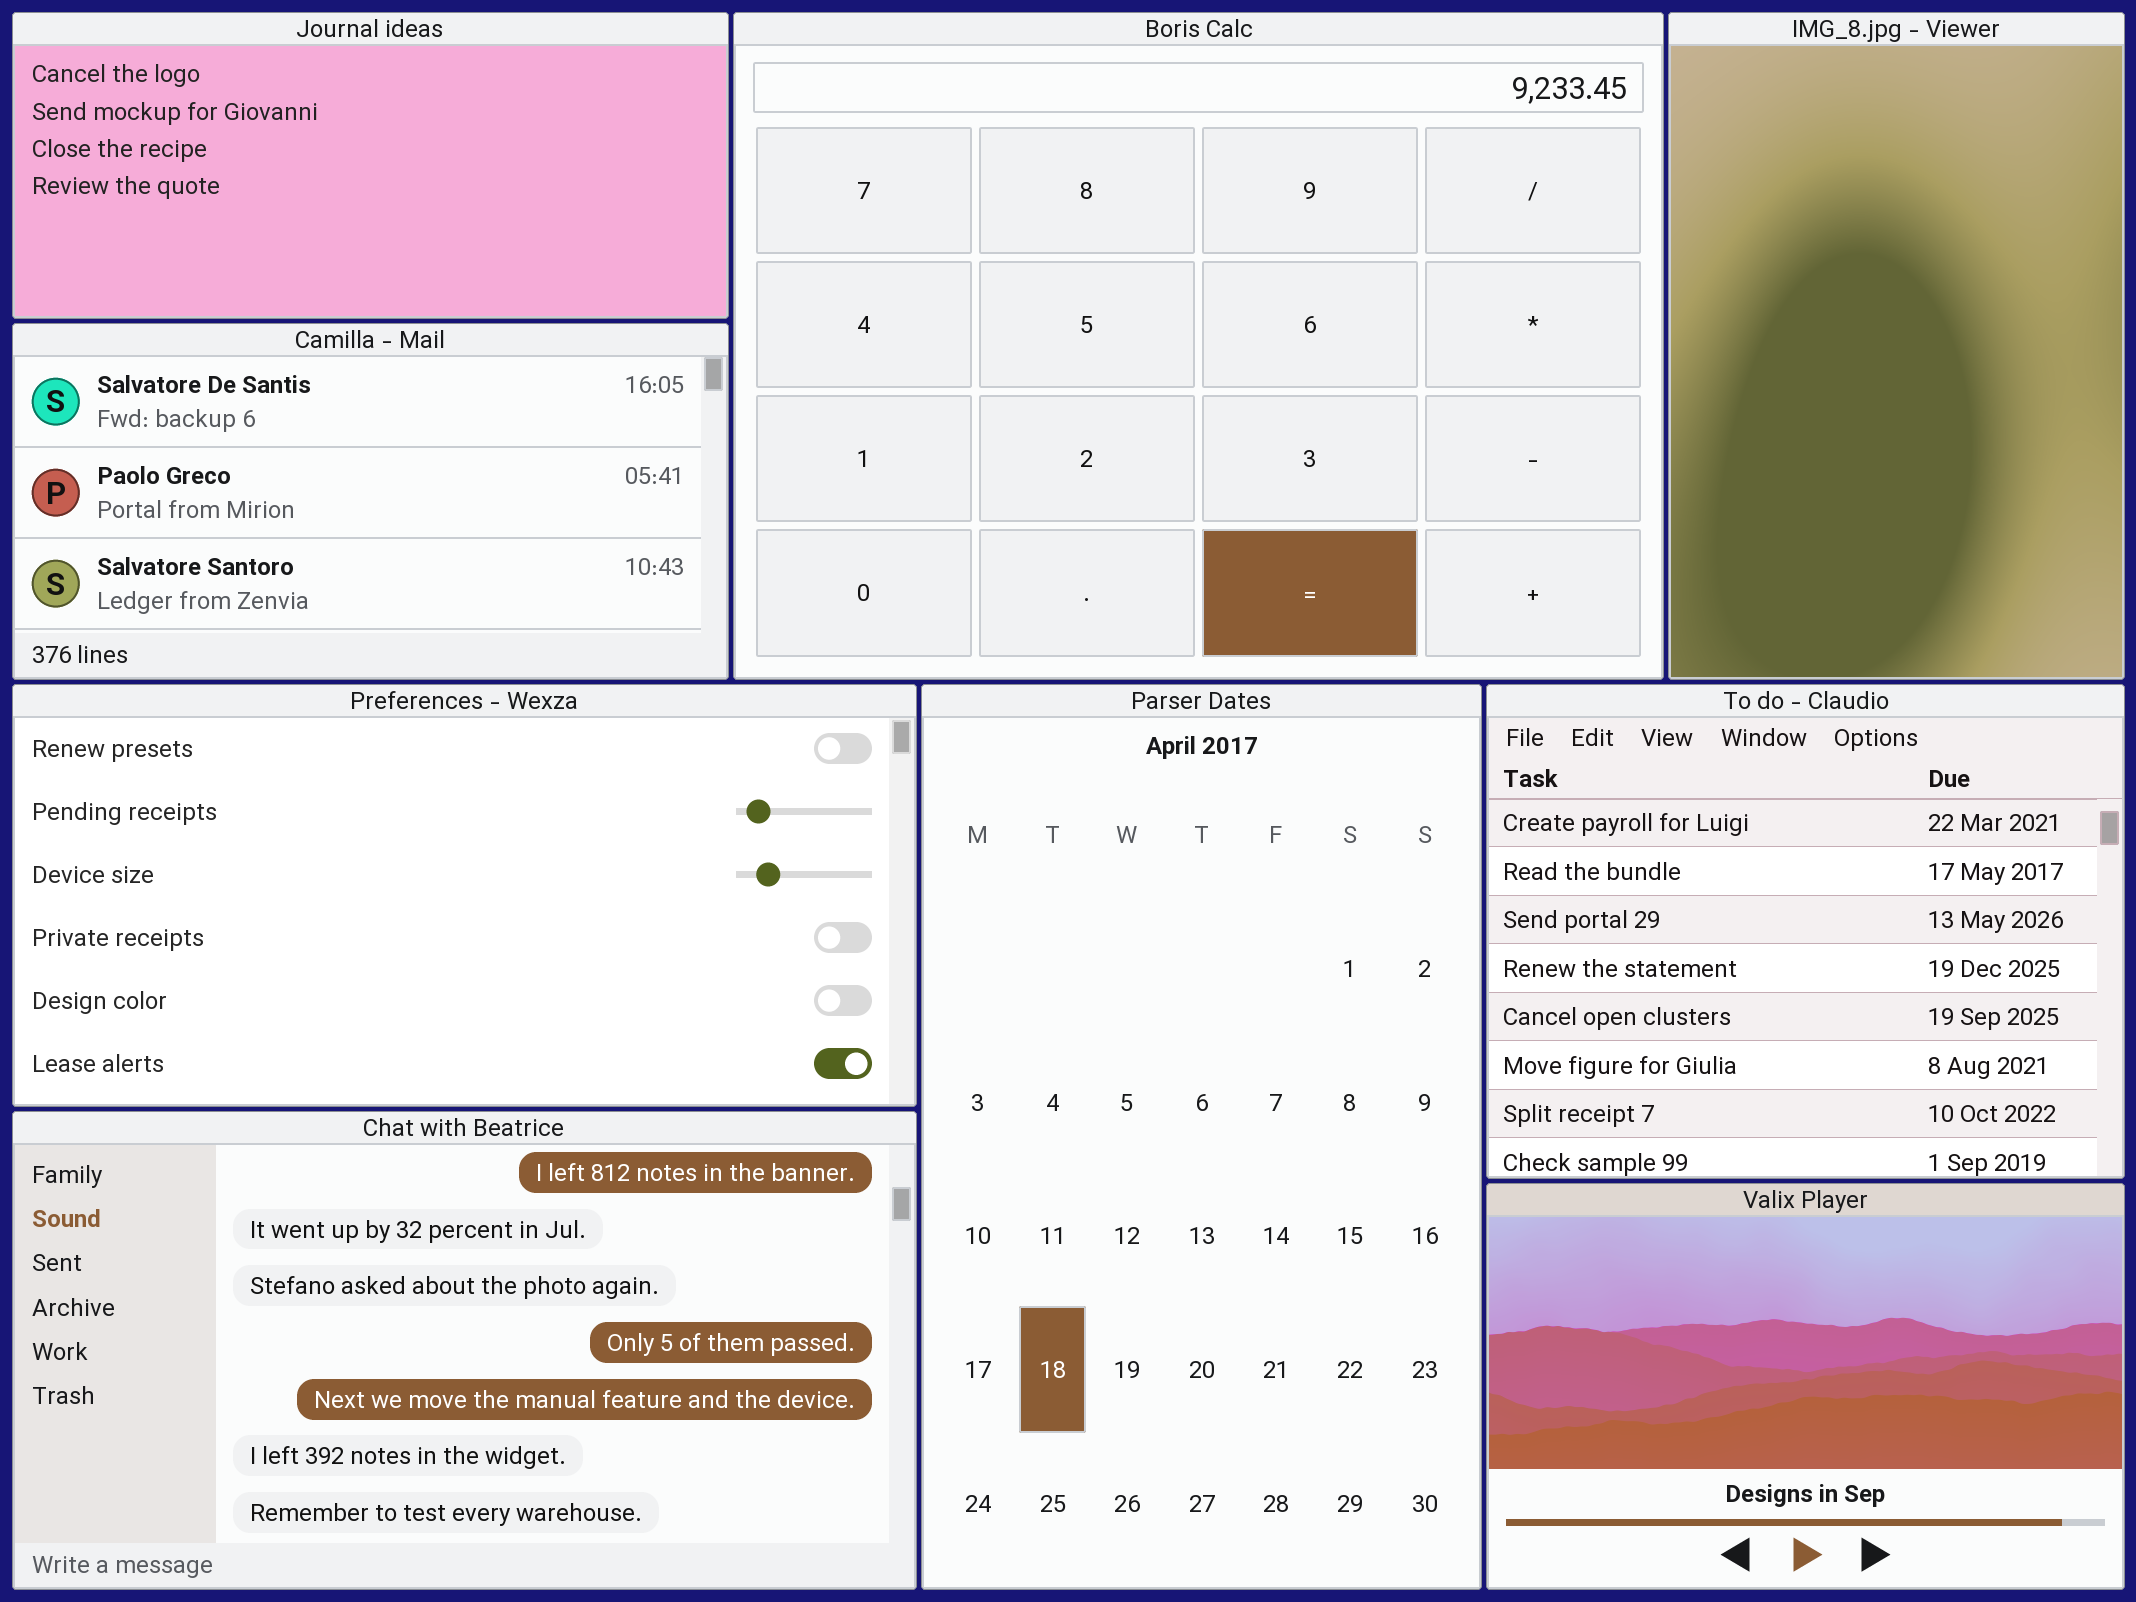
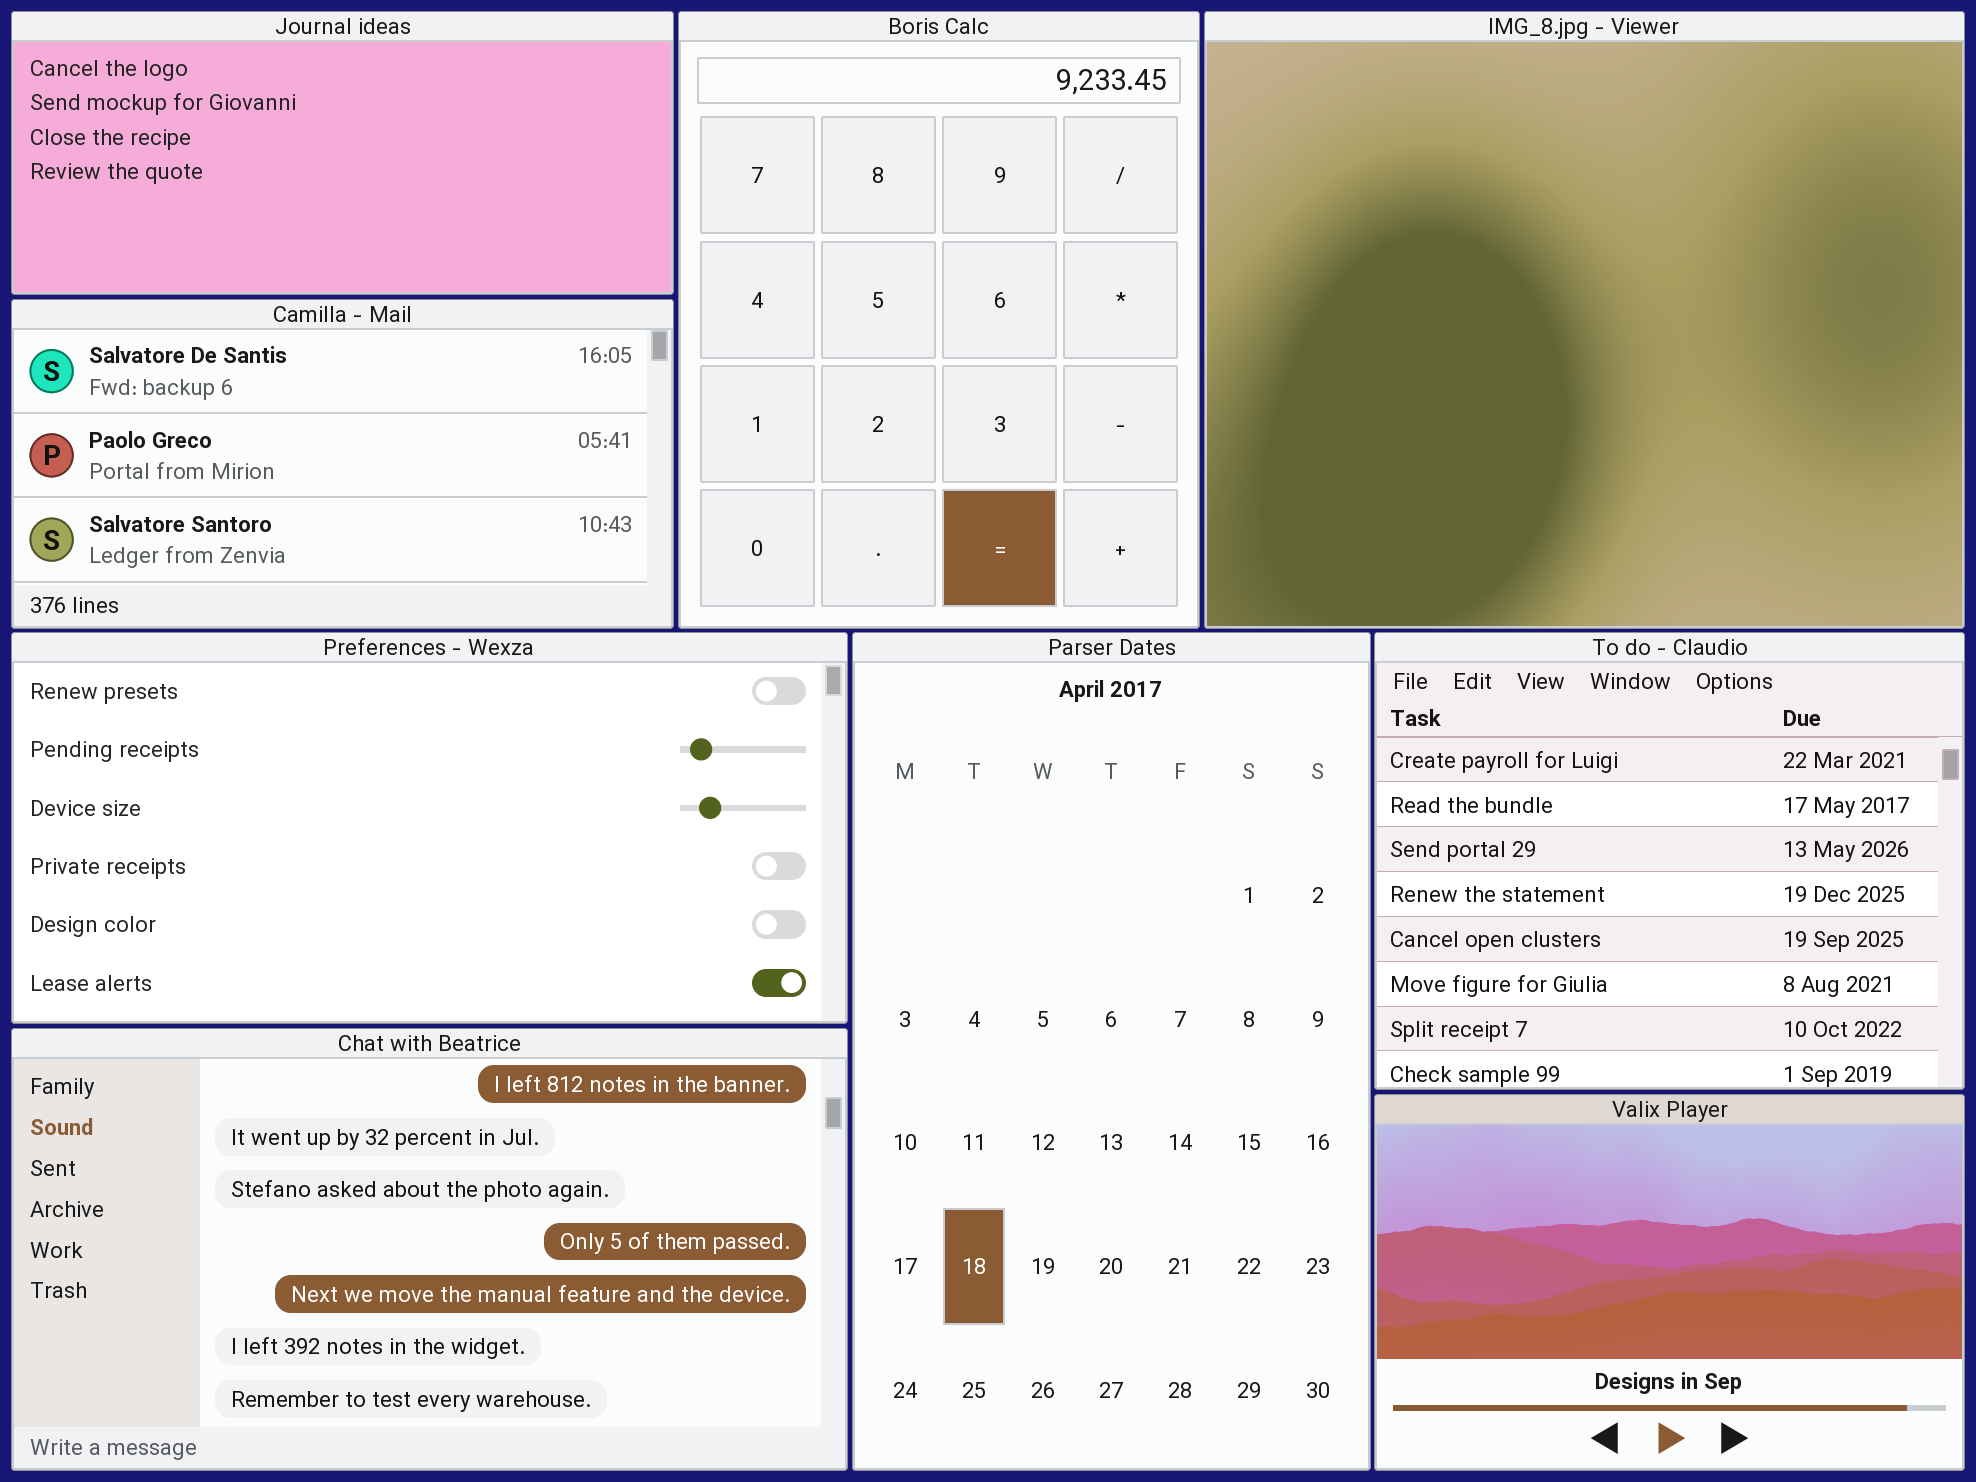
Boris Calc: [733,12,1664,680] -> [678,11,1200,629], resized
IMG_8.jpg - Viewer: [1668,12,2125,680] -> [1204,11,1965,629], resized

